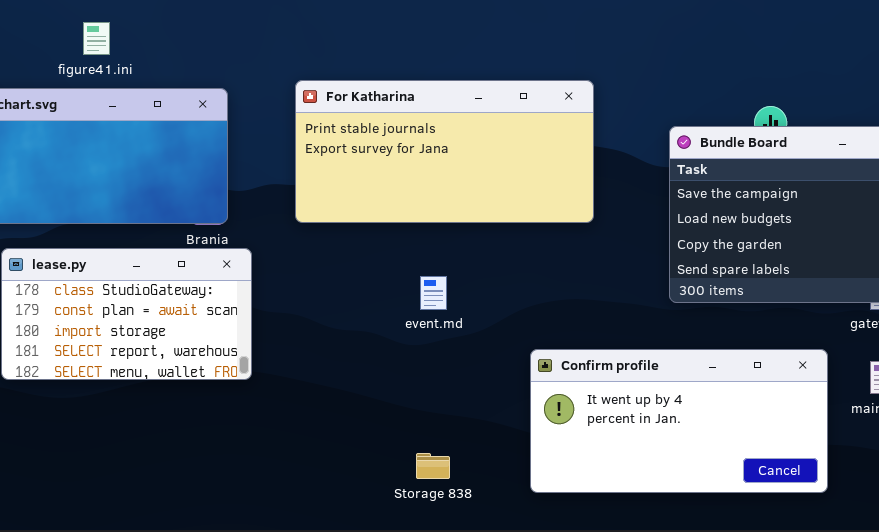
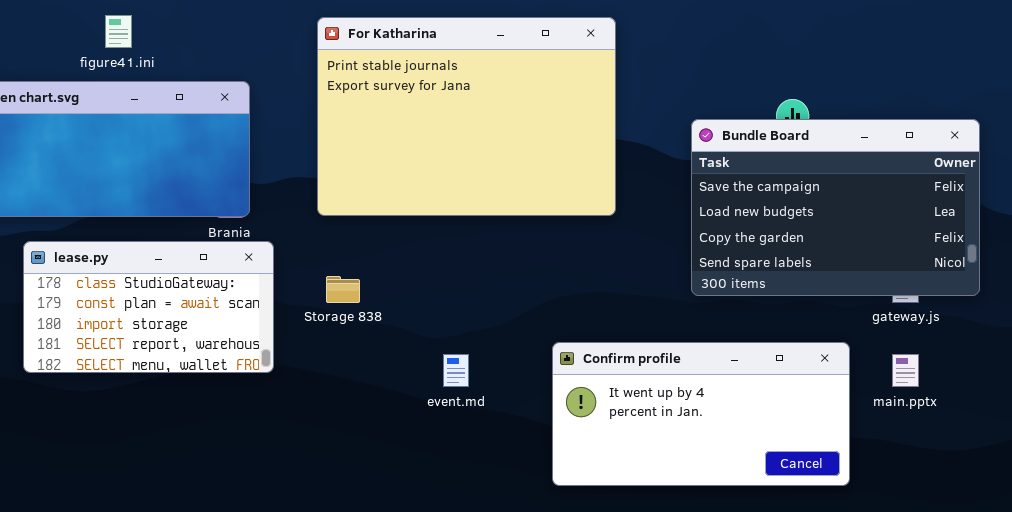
For Katharina: [295,80,594,223] -> [317,17,616,216], resized
event.md: [420,276,447,310] -> [443,354,469,387], moved
Storage 838: [416,453,450,479] -> [326,276,360,303], moved

